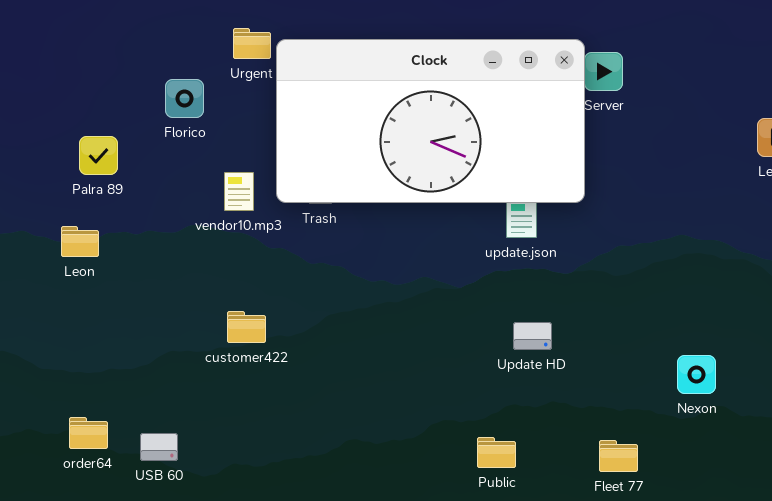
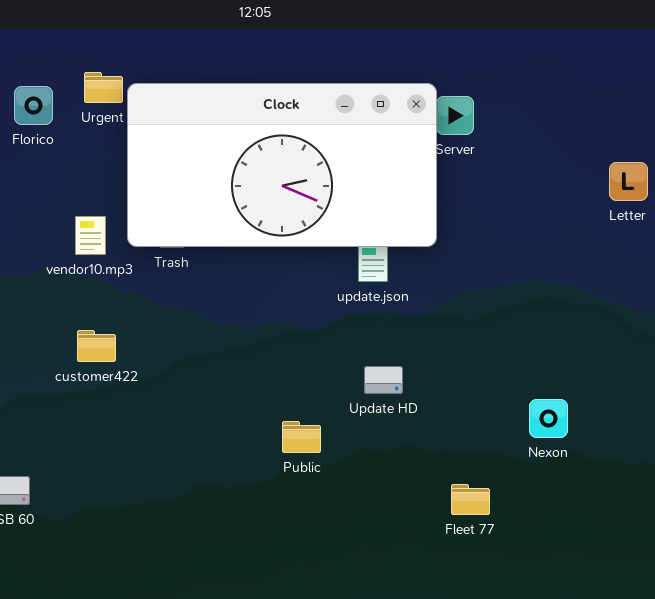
Florico: [165,79,204,118] -> [14,86,53,125], moved
customer422: [227,311,266,343] -> [77,330,116,362], moved
Public: [477,437,516,468] -> [282,421,321,453], moved

